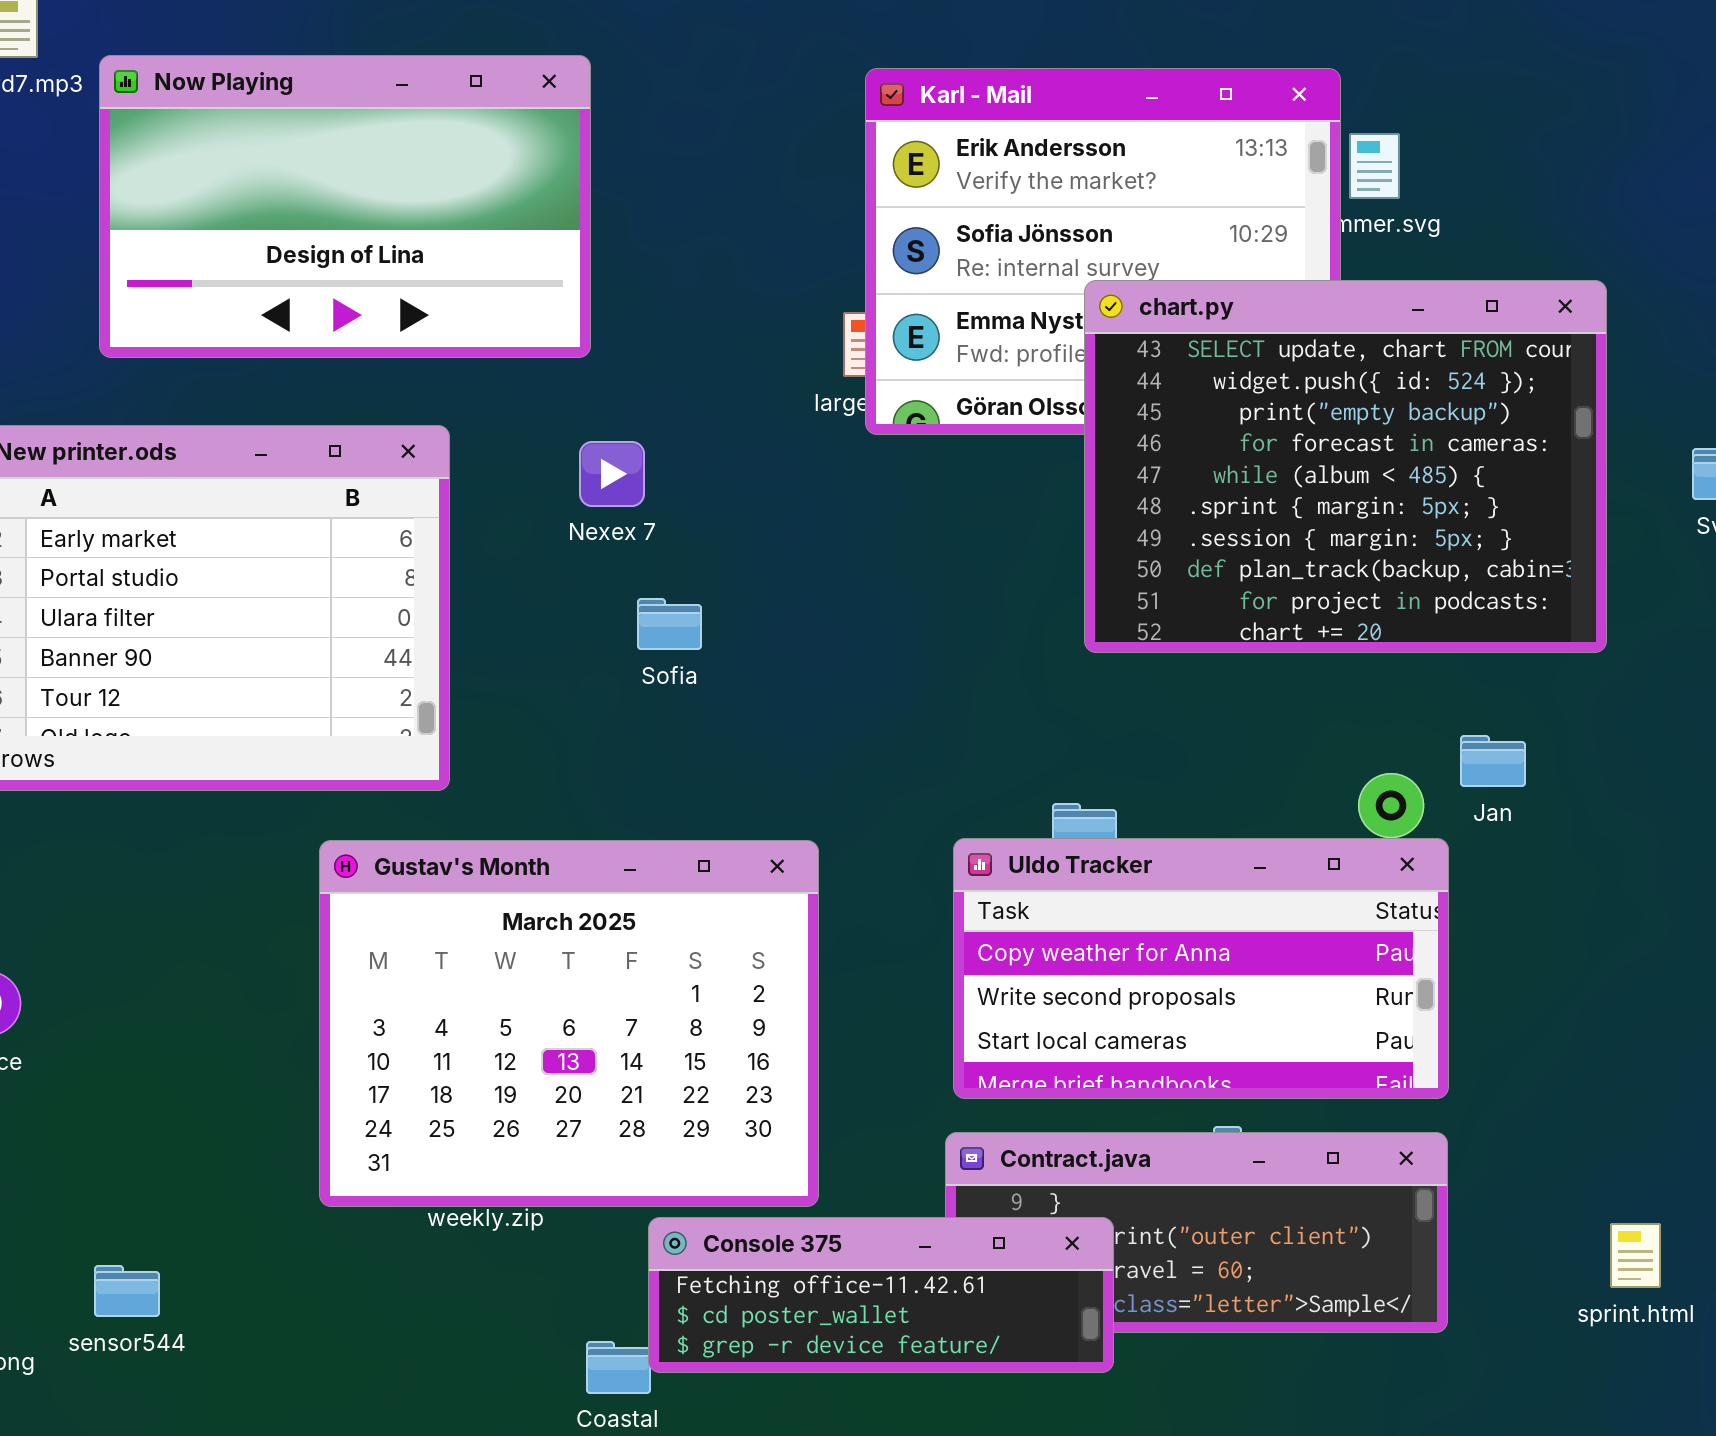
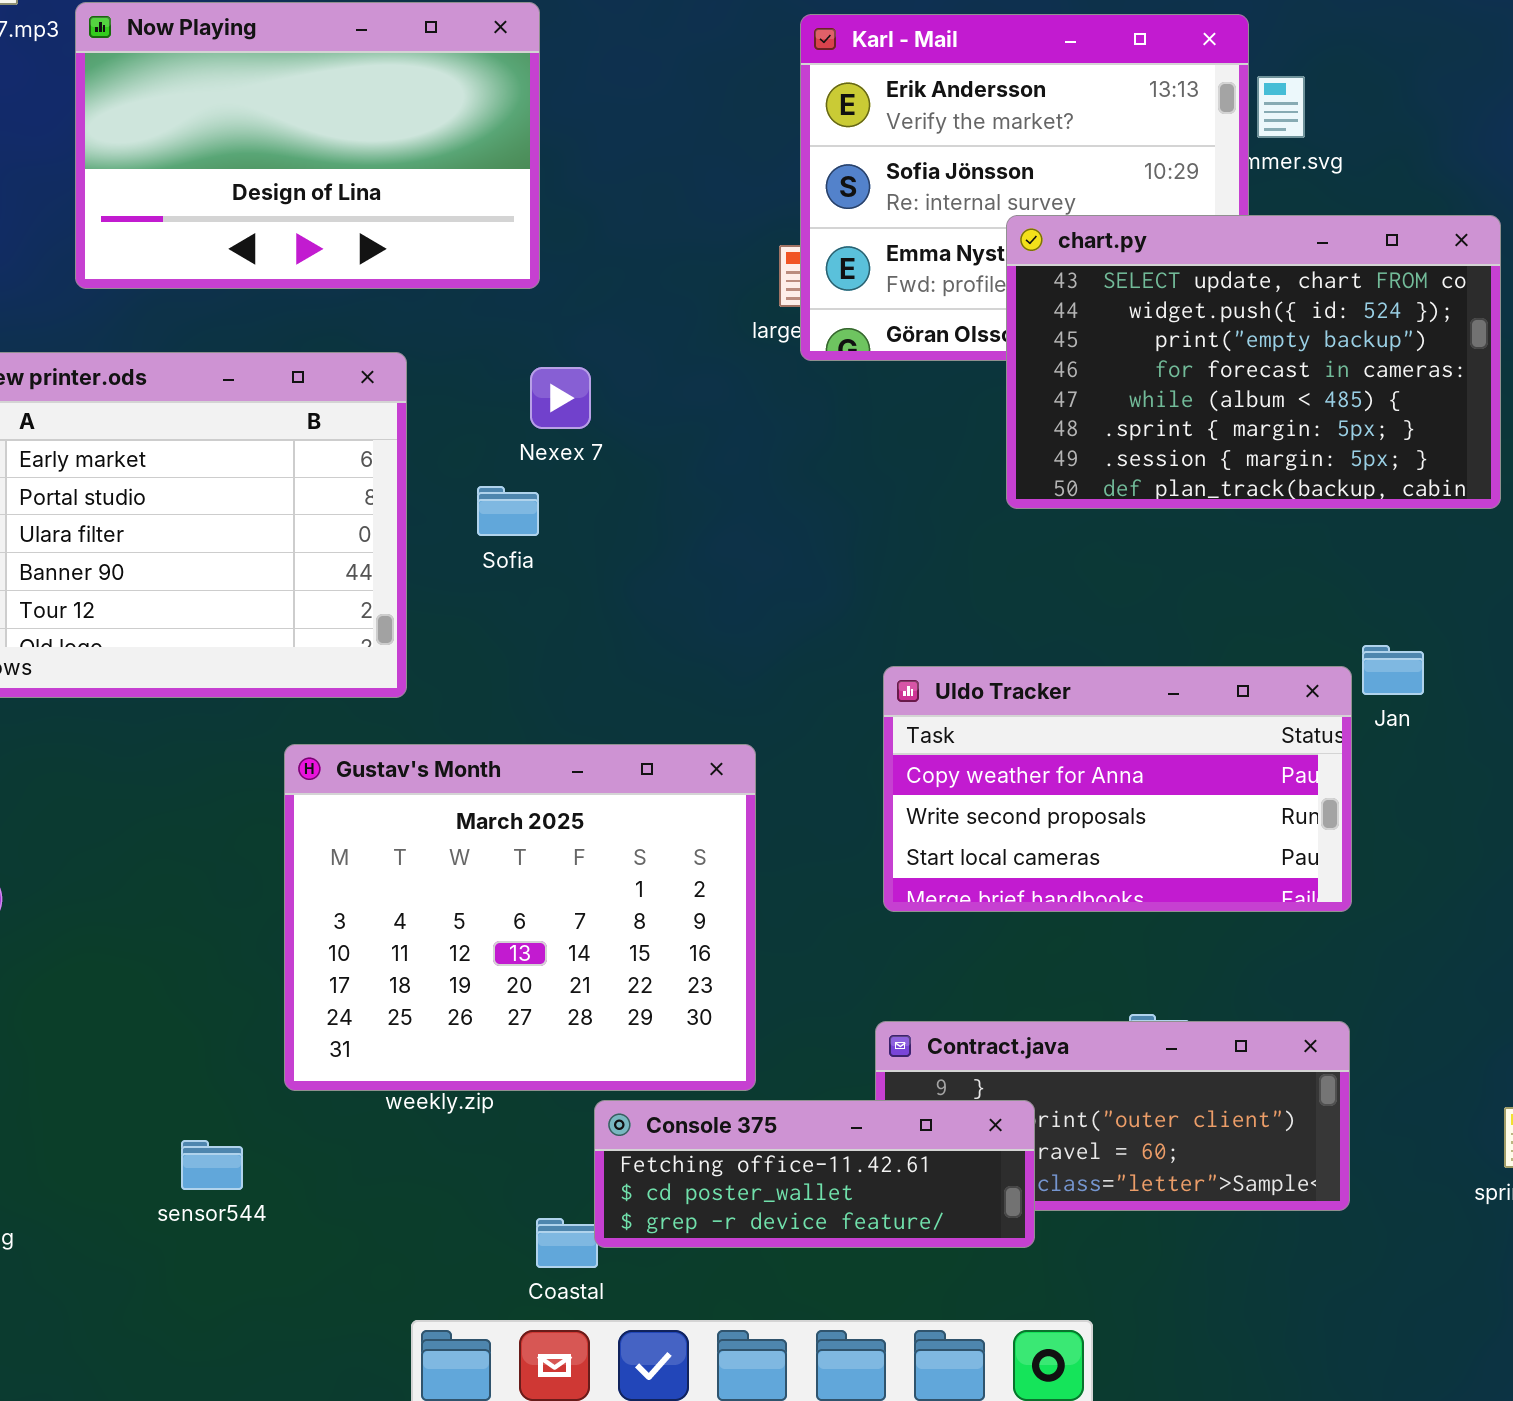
chart.py: [1084,280,1607,653] -> [1006,215,1501,509], resized
Sofia: [637,598,702,650] -> [477,486,539,536], moved
Uldo Tracker: [953,838,1449,1099] -> [883,666,1352,912], moved
sensor544: [94,1265,160,1317] -> [181,1140,243,1190], moved

